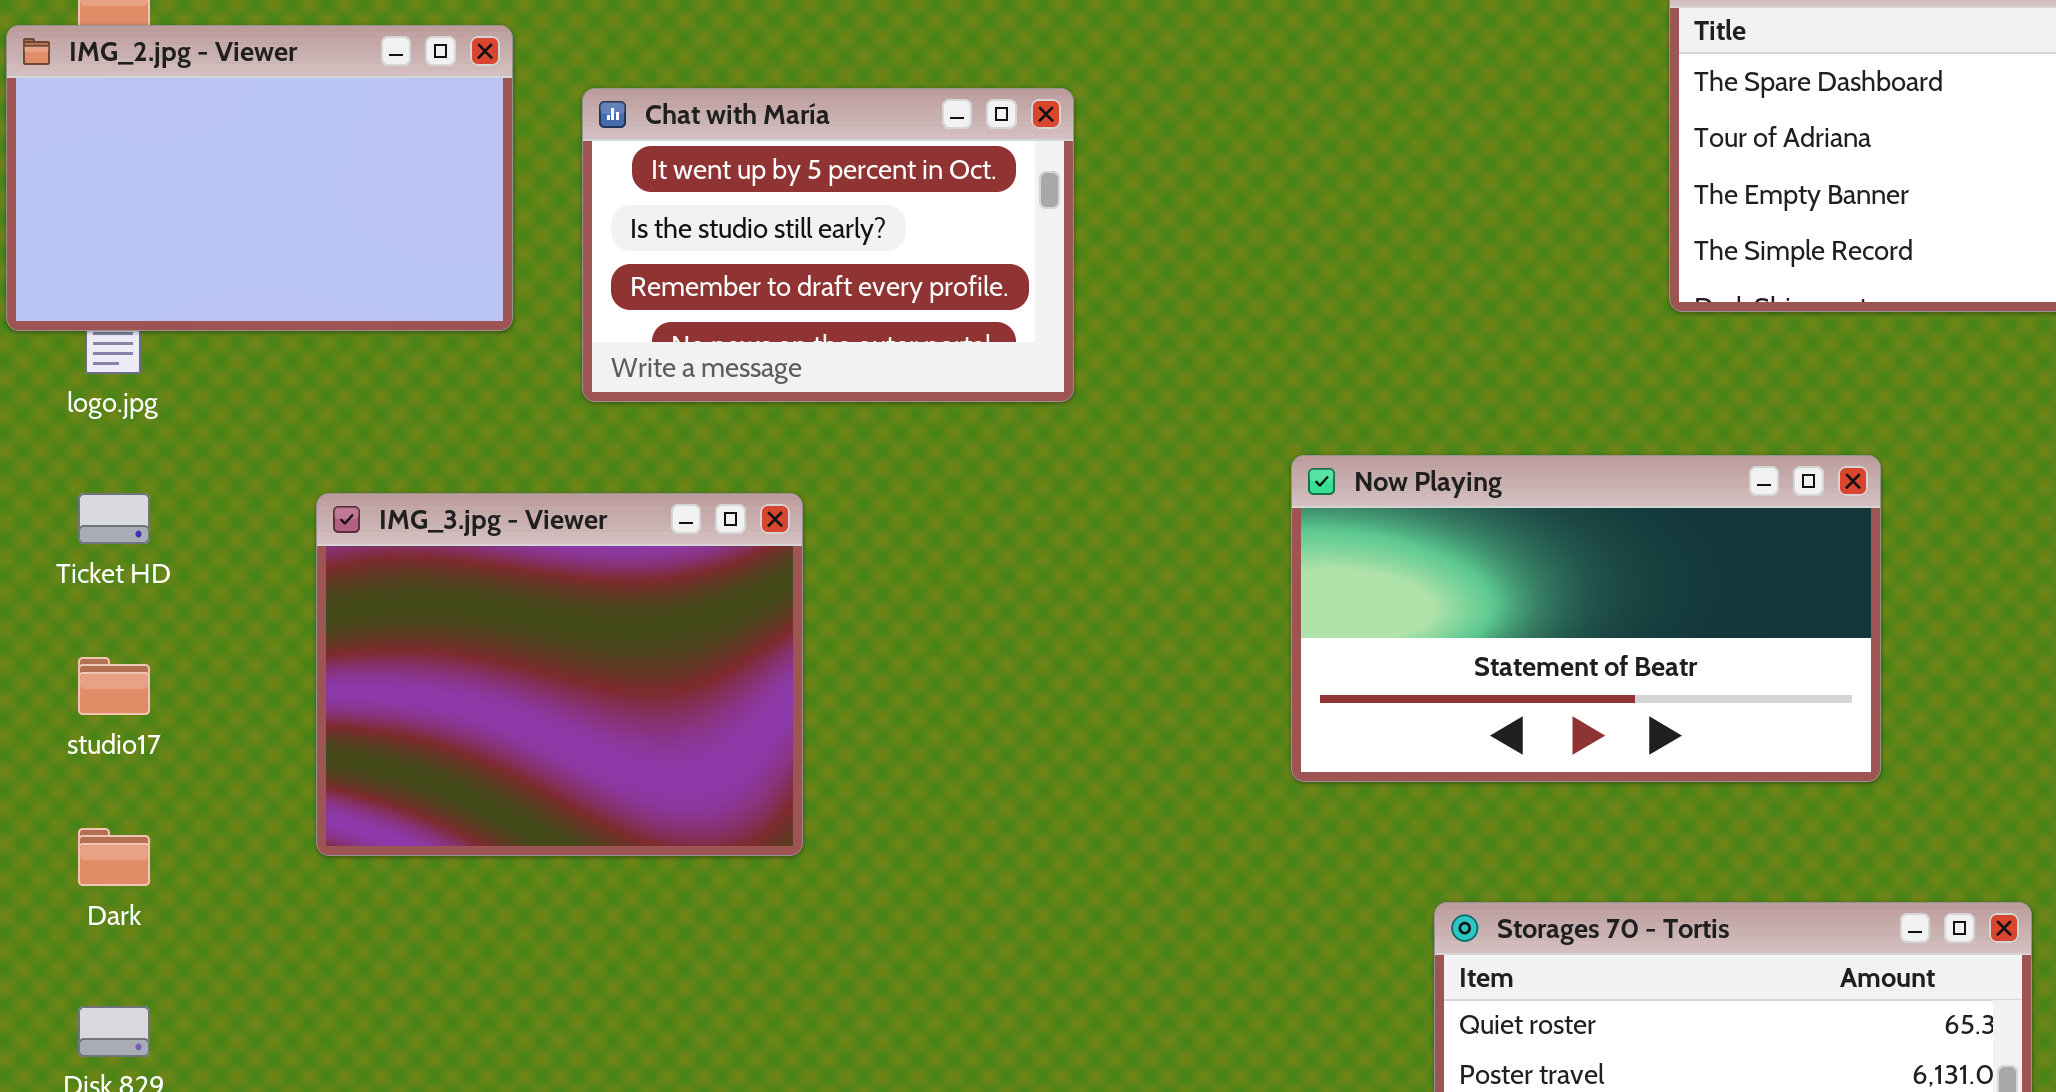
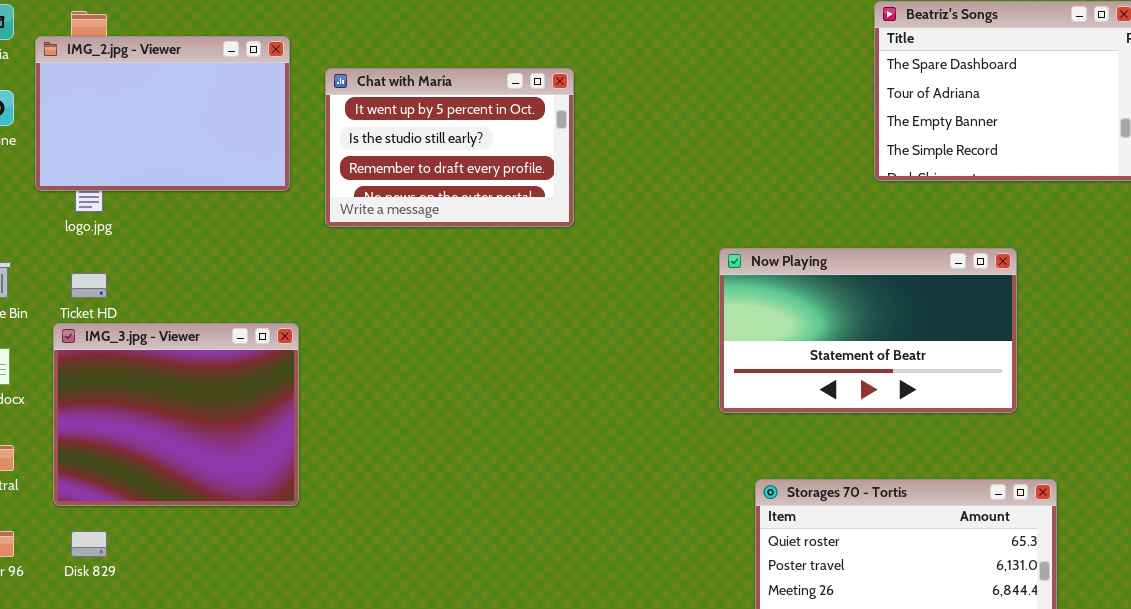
Now Playing: [1291,455,1881,782] -> [719,248,1017,413], moved
IMG_3.jpg - Viewer: [316,493,803,856] -> [53,323,299,506], moved

